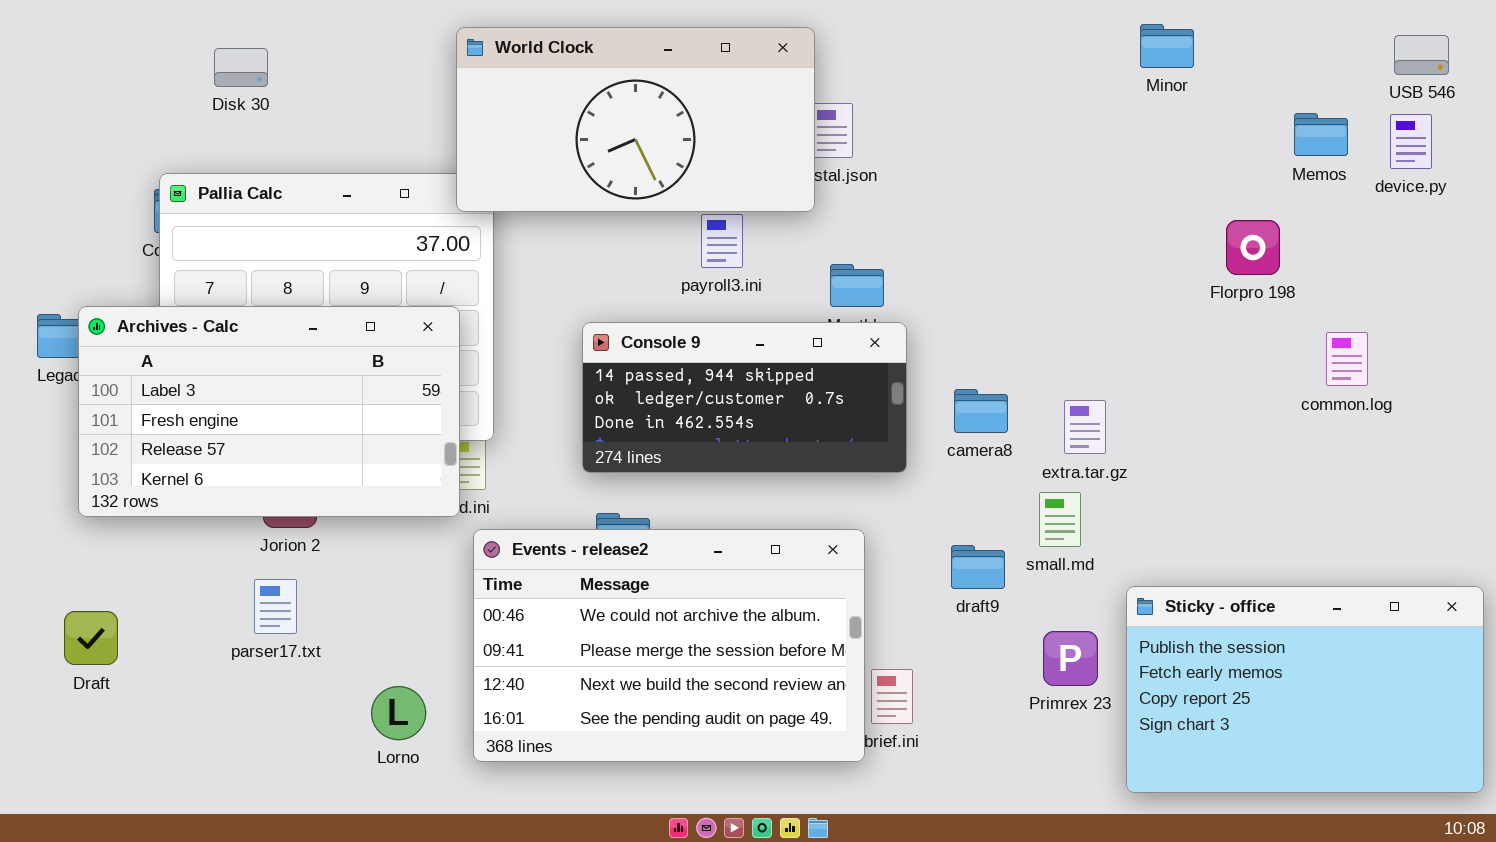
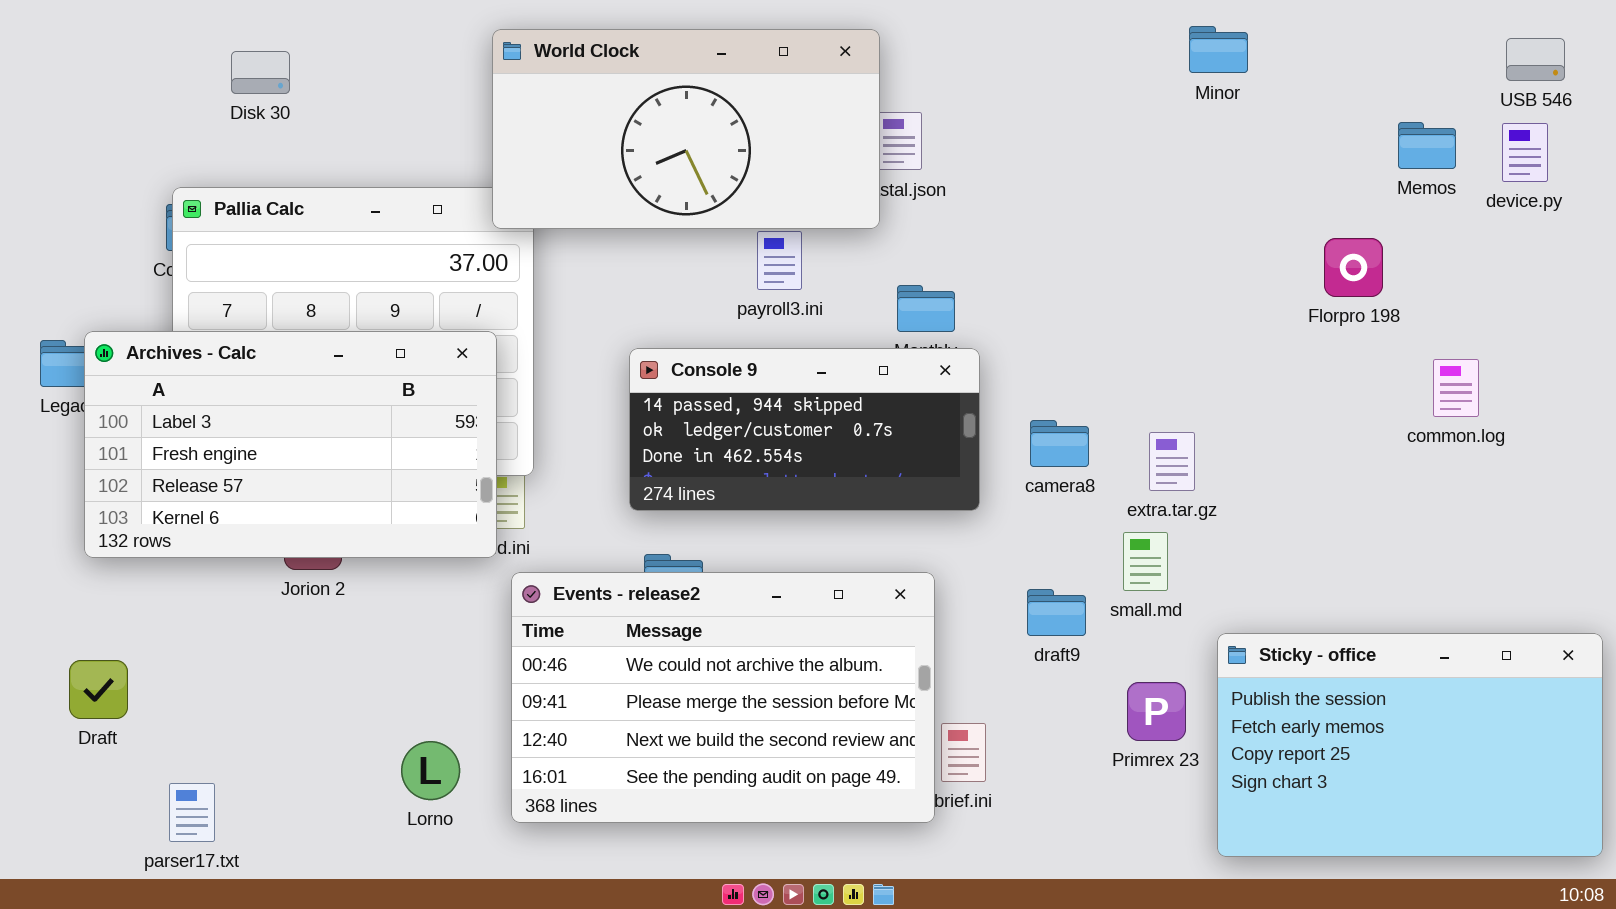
Minor: [1140,24,1194,68] -> [1189,26,1248,73], moved
parser17.txt: [254,579,297,634] -> [169,783,215,842], moved

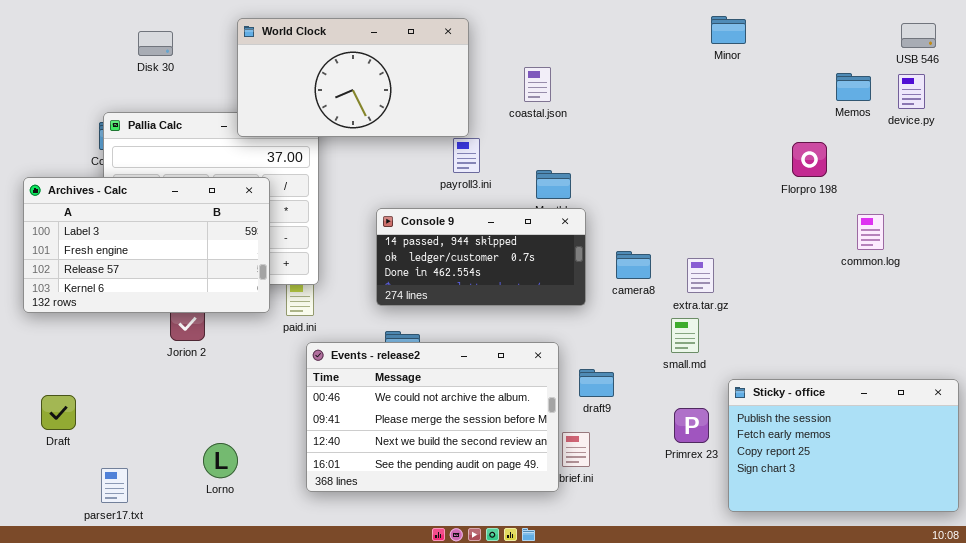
World Clock: [492,29,880,229] -> [237,18,469,137], moved
Archives - Calc: [84,331,497,558] -> [23,177,270,313], moved
draft9: [1027,589,1086,636] -> [579,369,614,397], moved
Lorno: [401,741,460,800] -> [203,443,238,478], moved

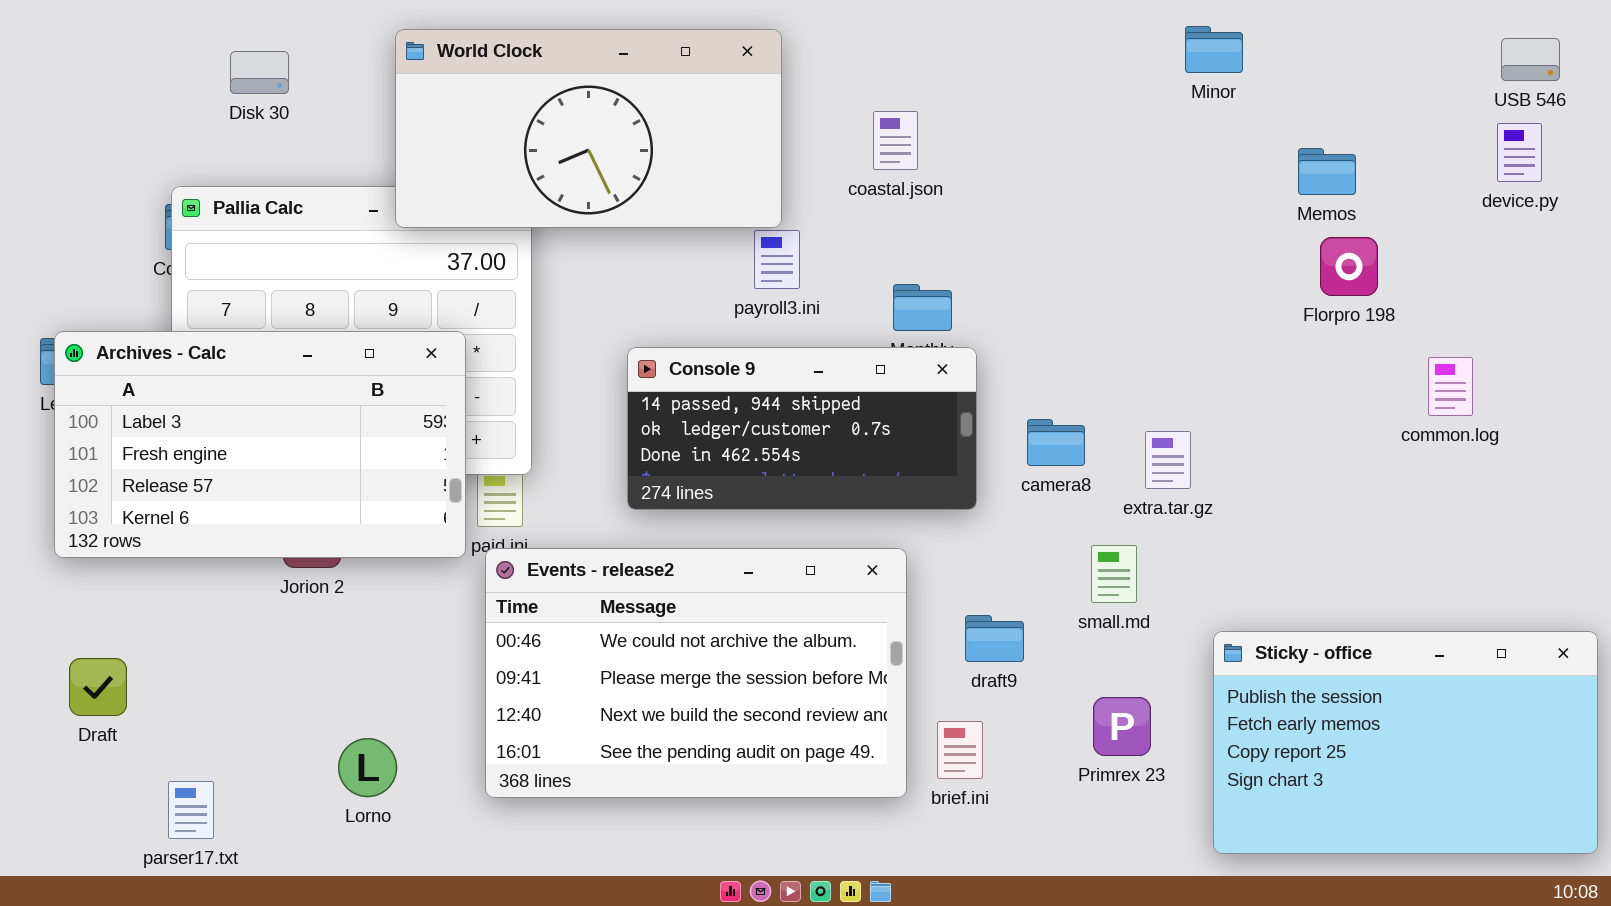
Memos: [836,73,871,101] -> [1298,148,1356,195], moved
Archives - Calc: [23,177,270,313] -> [54,331,466,558], moved
small.md: [671,318,699,353] -> [1091,545,1137,603], moved
Events - release2: [306,342,559,492] -> [485,548,907,798], moved
Primrex 23: [674,408,709,443] -> [1093,697,1151,756], moved

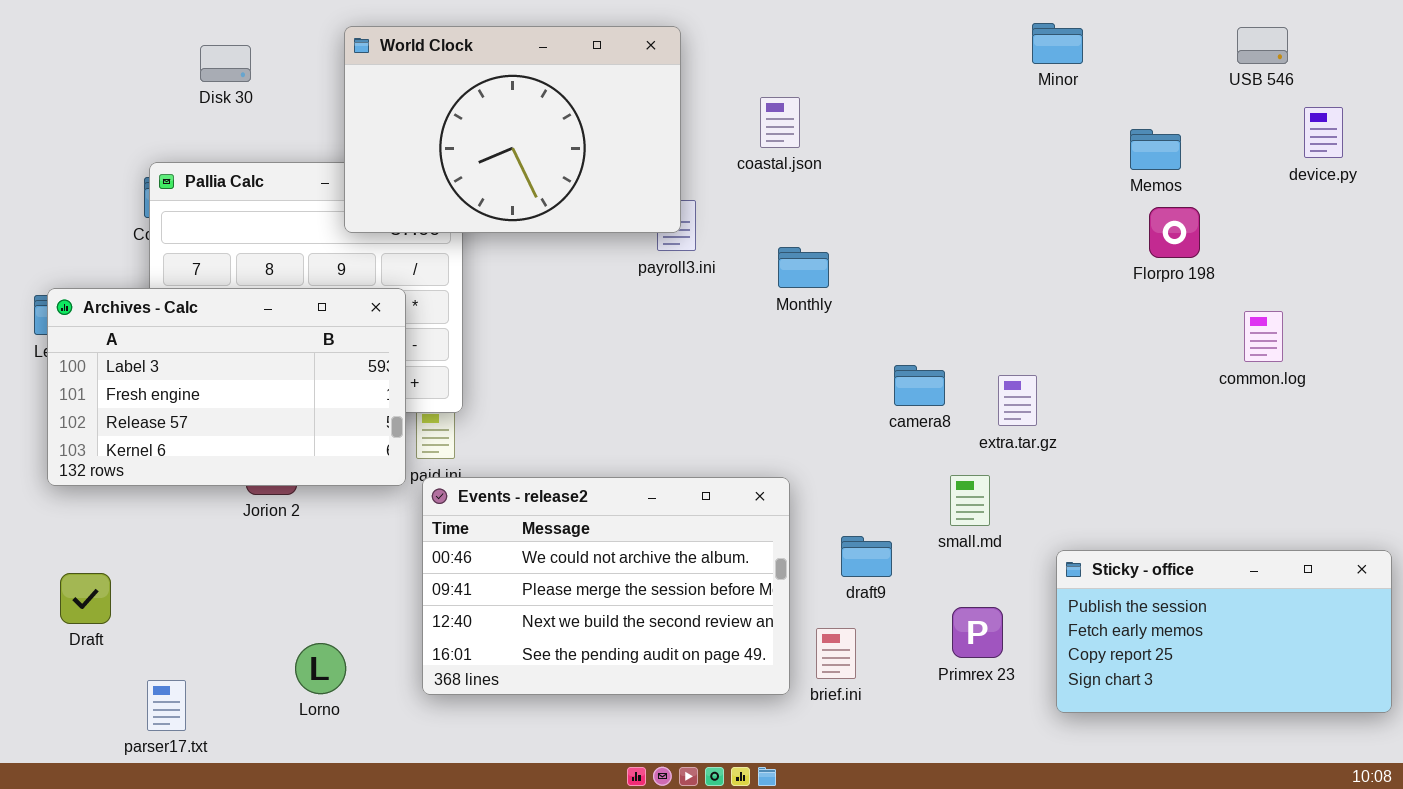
World Clock: [395,29,782,228] -> [344,26,681,233], resized
USB 546: [1501,38,1560,81] -> [1237,27,1288,64], moved
Console 9: [627,347,977,510] -> none, closed
Sticky - office: [1213,631,1598,854] -> [1056,550,1392,713], resized

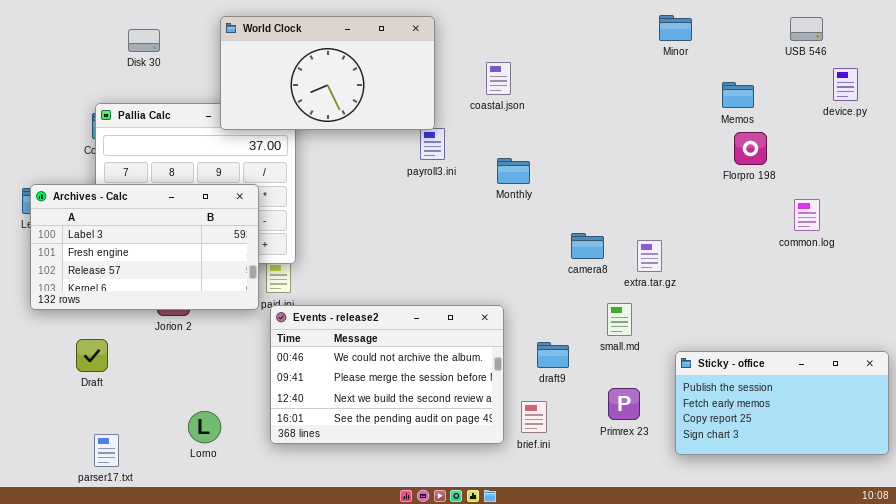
World Clock: [344,26,681,233] -> [220,16,435,130], resized
Draft: [60,573,111,624] -> [76,339,108,372], moved

